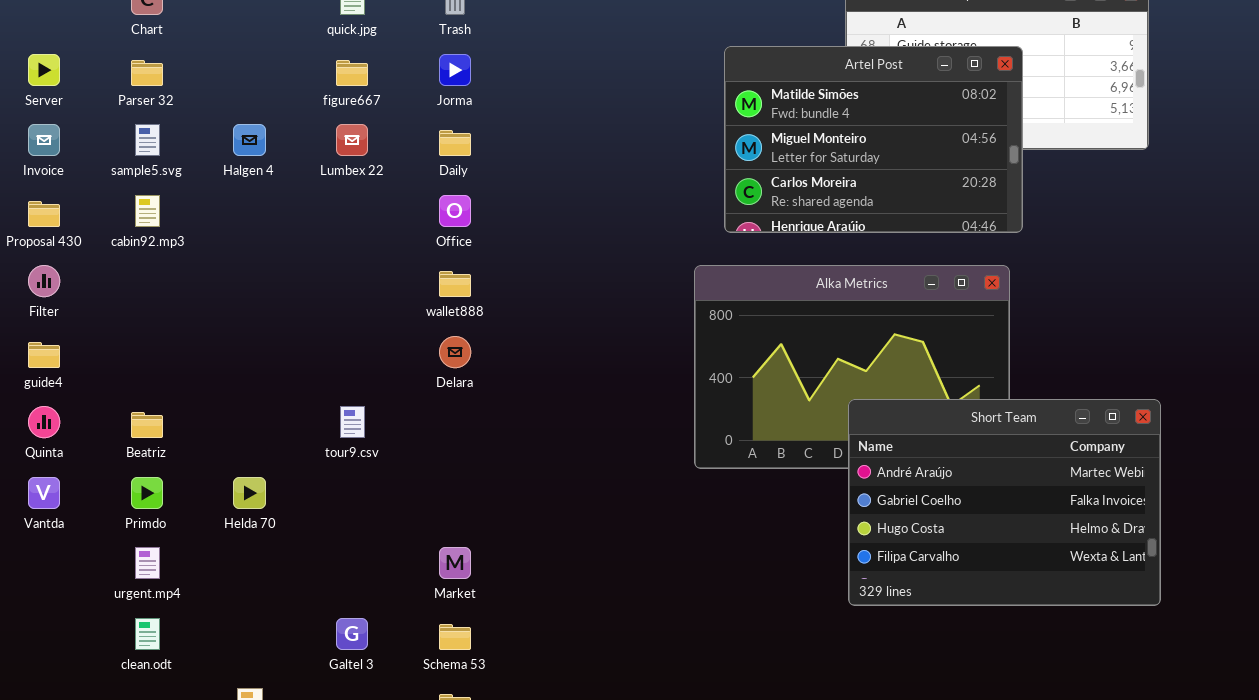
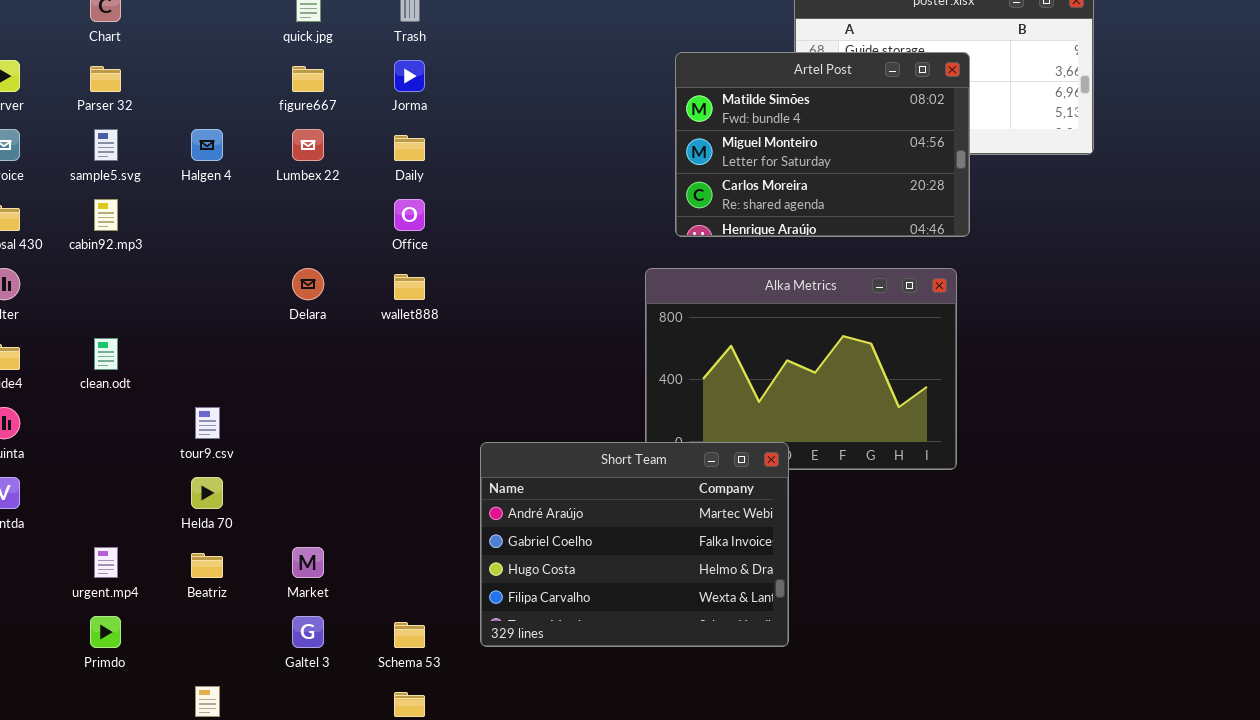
Delara: [439,336,471,368] -> [292,268,324,300], moved
Short Team: [848,399,1161,606] -> [480,442,789,647], moved
tour9.csv: [340,406,365,438] -> [195,407,220,439], moved
Beatriz: [131,412,163,438] -> [191,553,223,578], moved
Primdo: [131,477,163,509] -> [90,616,121,648], moved
Market: [439,547,471,579] -> [292,547,324,578], moved
clean.odt: [135,618,160,650] -> [94,338,118,370], moved

